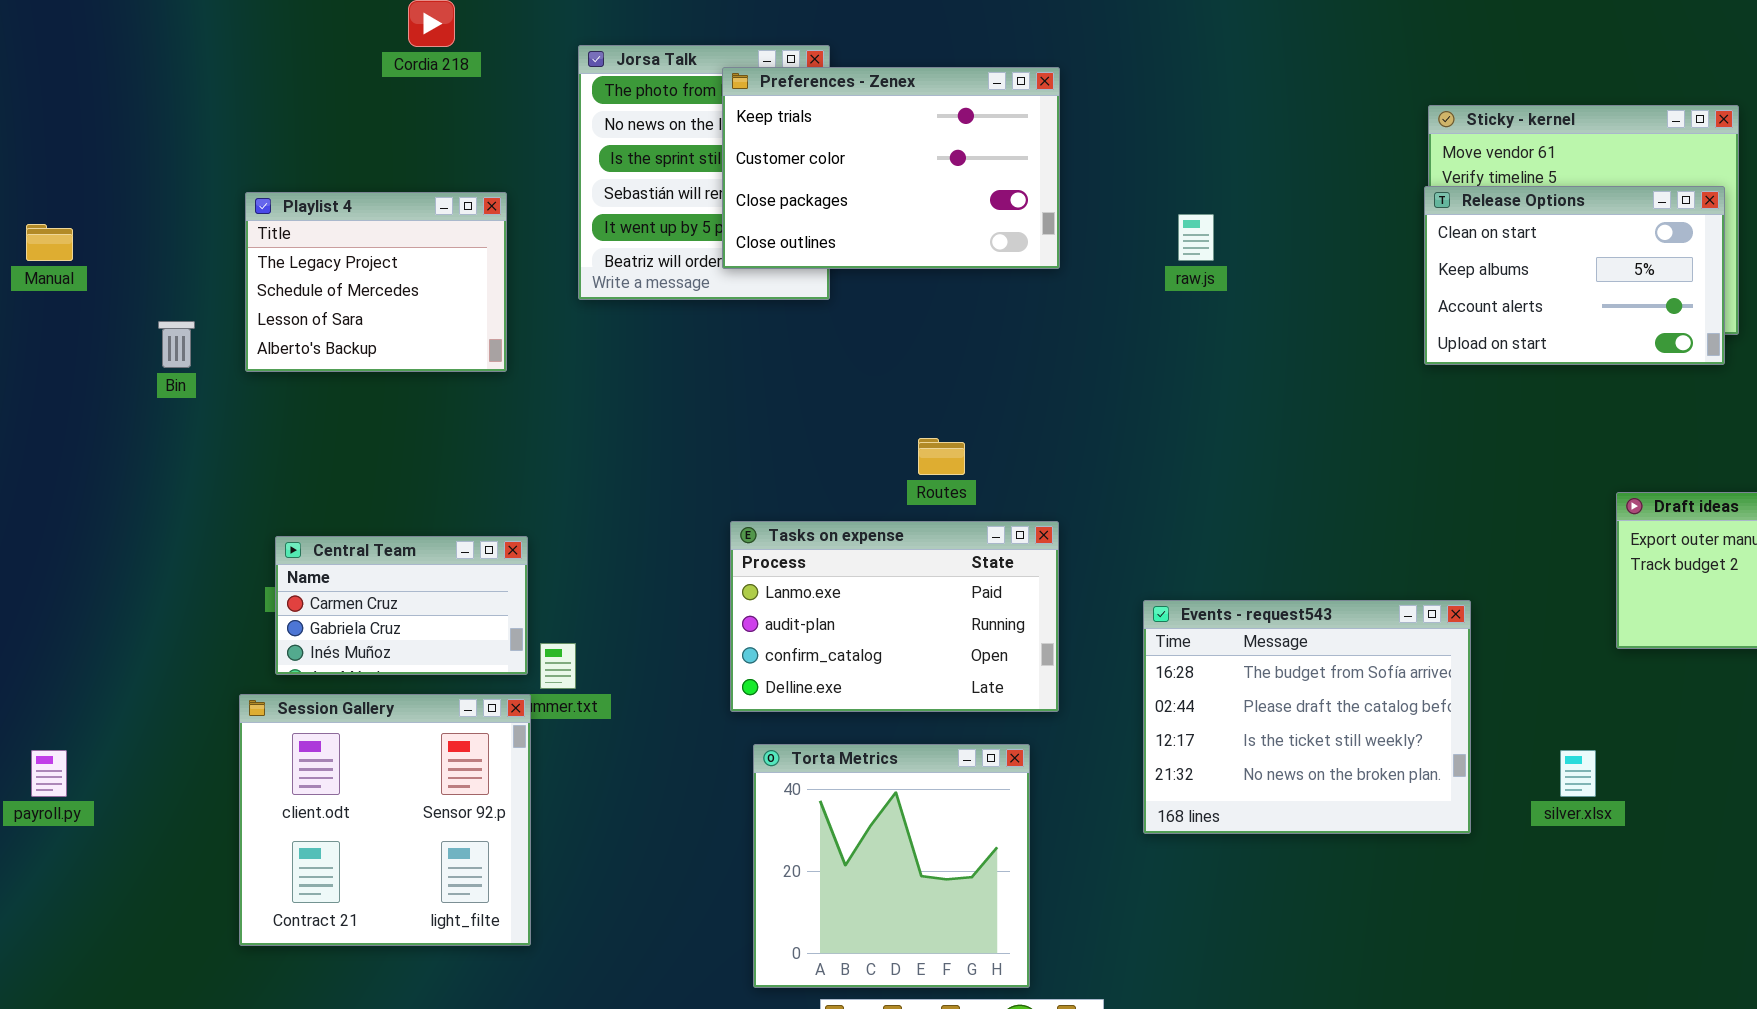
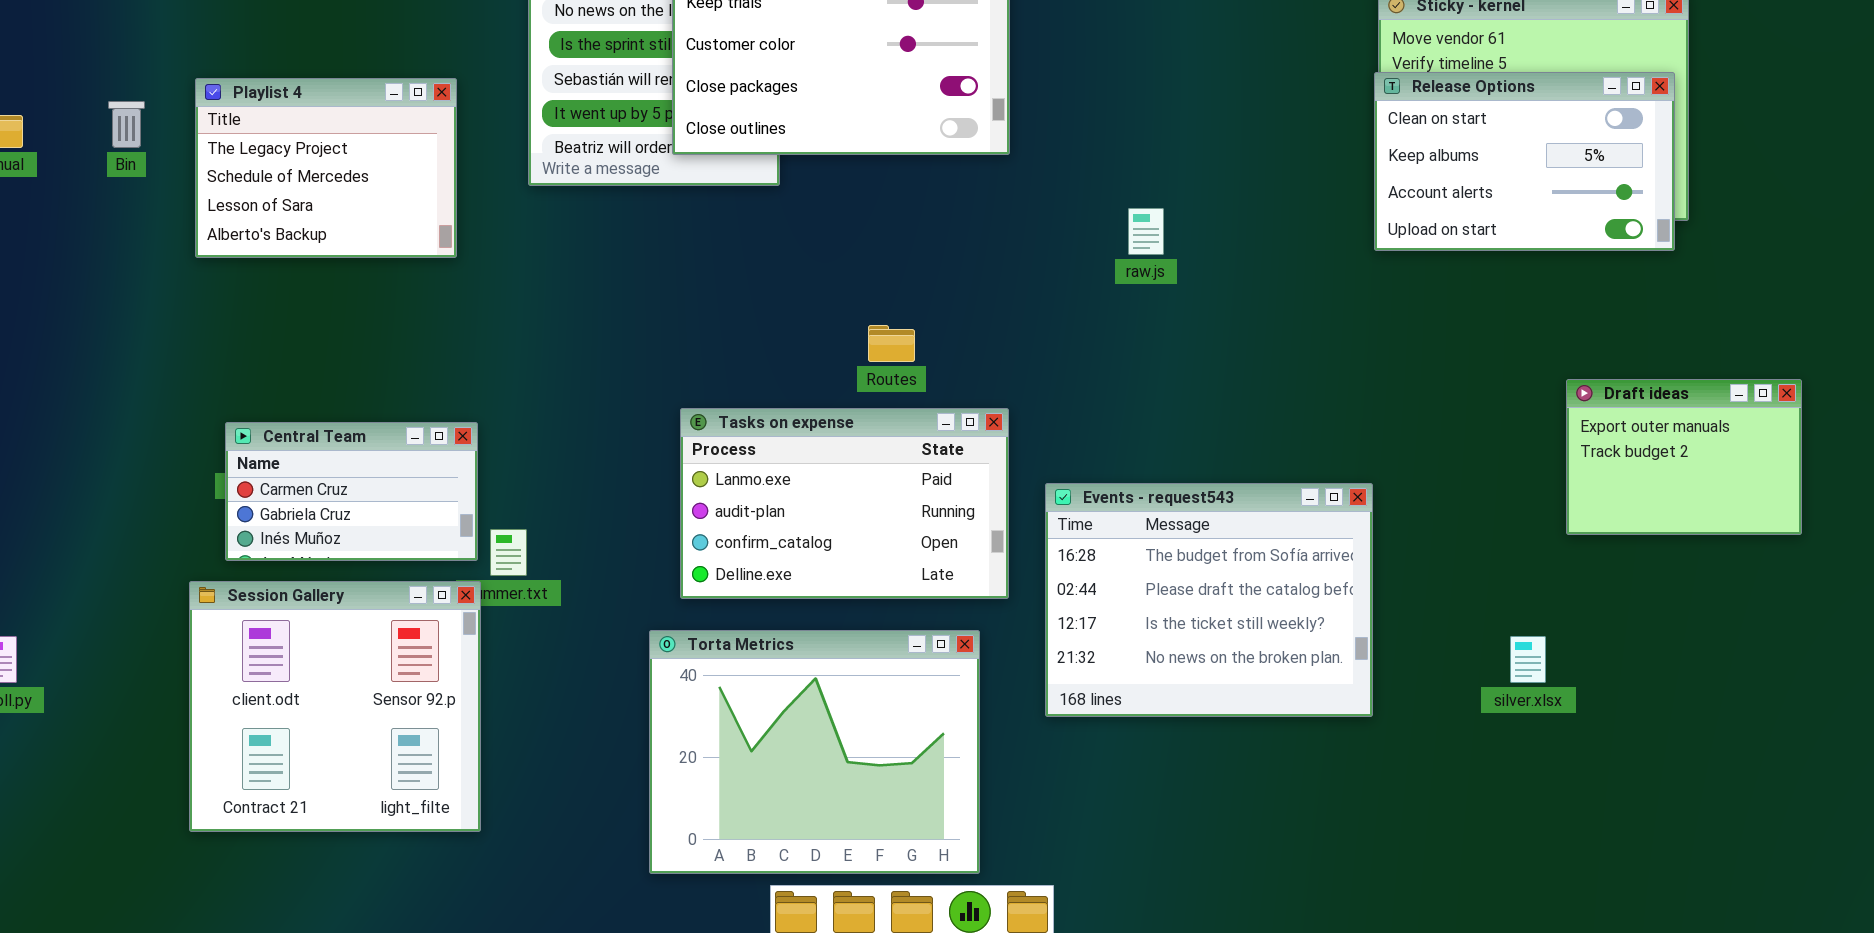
raw.js: [1178,214,1214,261] -> [1128,208,1164,255], moved
Bin: [158,321,195,368] -> [108,101,145,148], moved
Events - request543: [1143,600,1471,834] -> [1045,483,1373,717], moved
Torta Metrics: [753,744,1030,988] -> [649,630,980,874], resized

